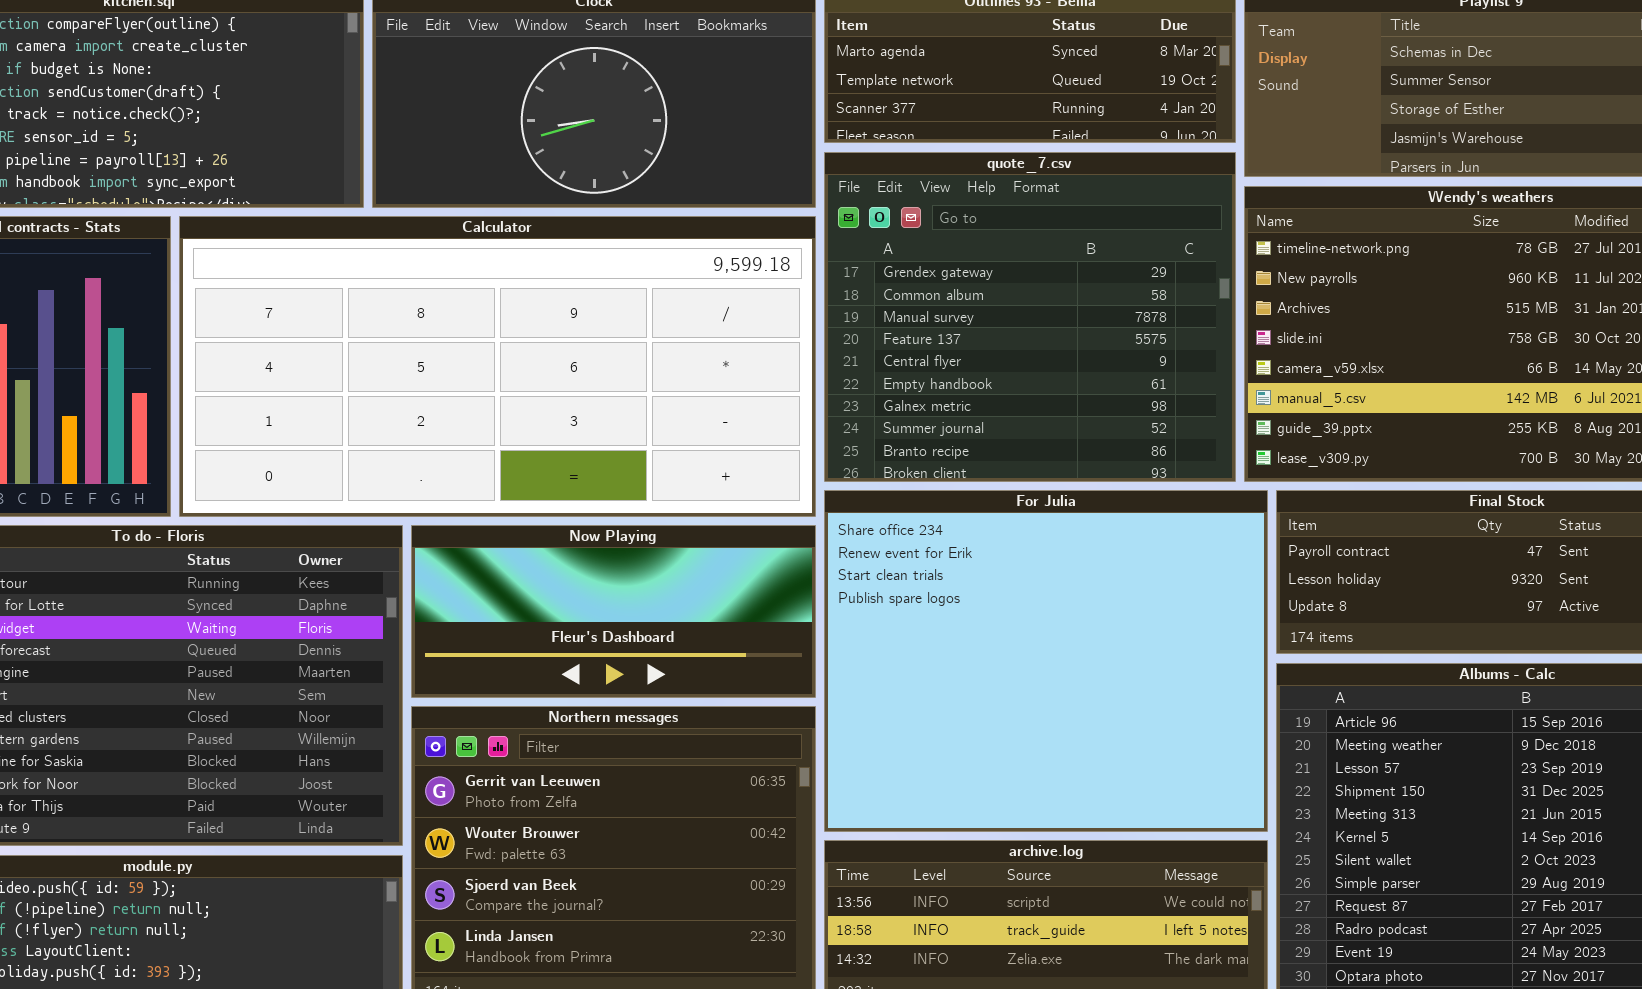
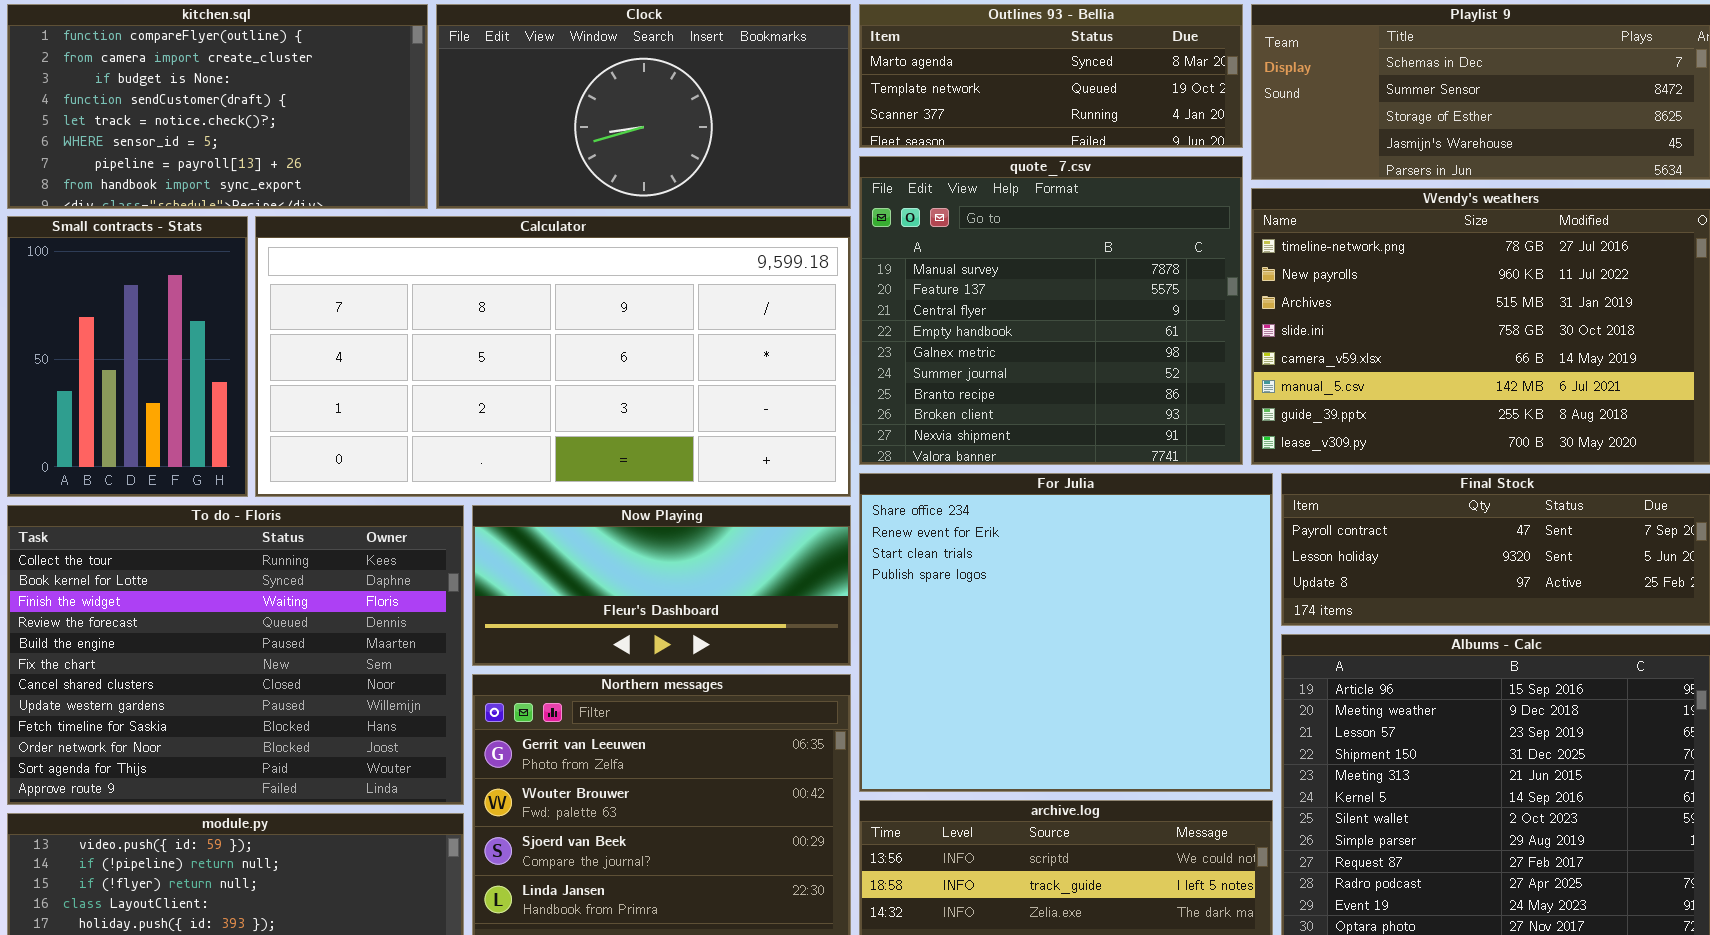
quote_7.csv: [824,152,1236,482] -> [859,156,1243,465], scrolled down 2 rows

